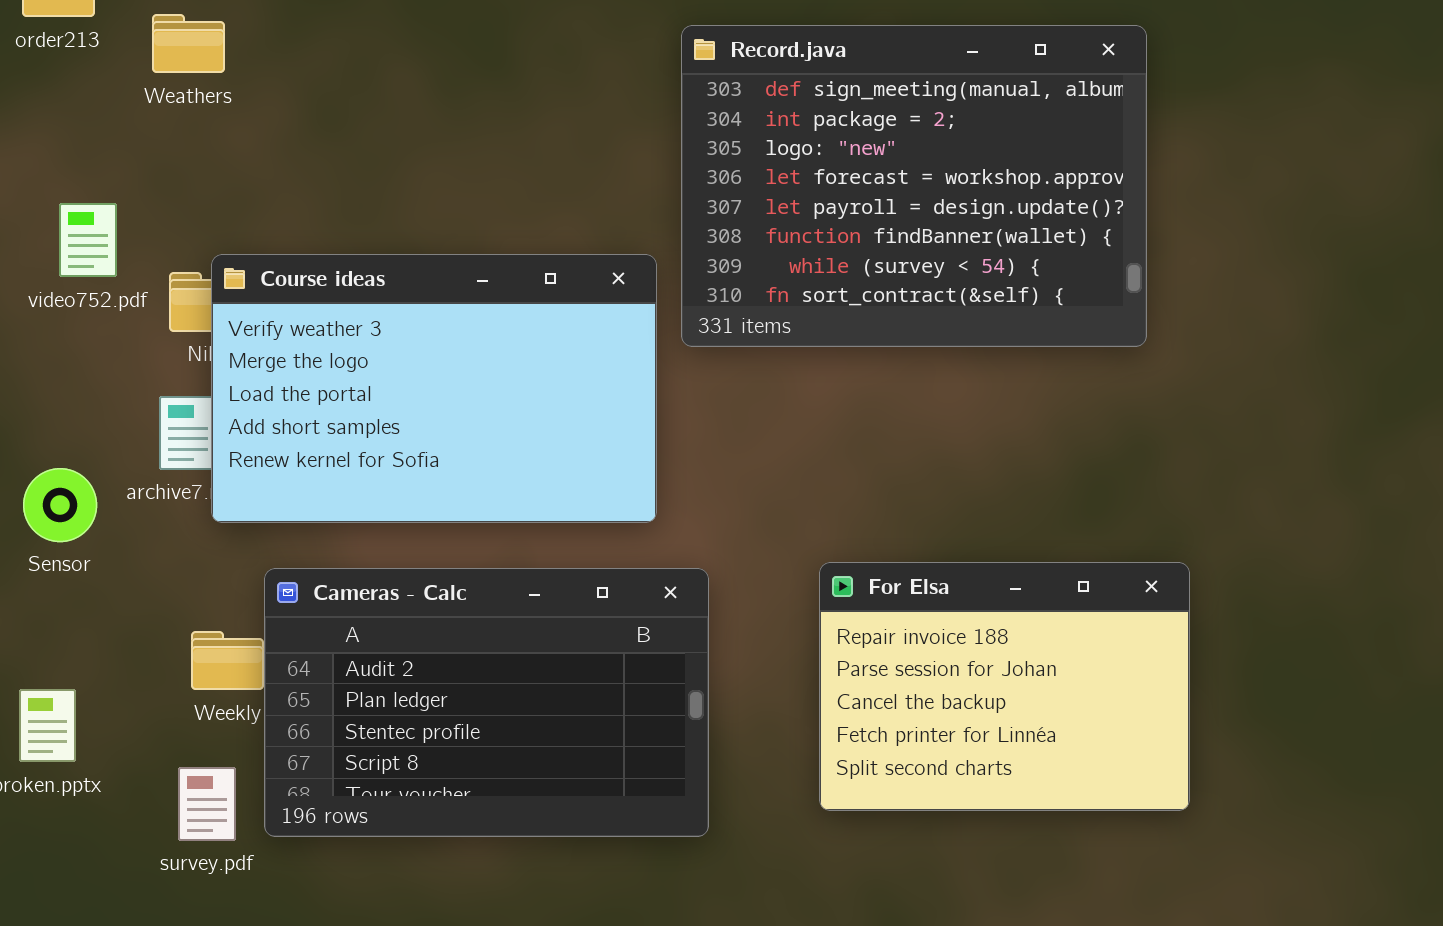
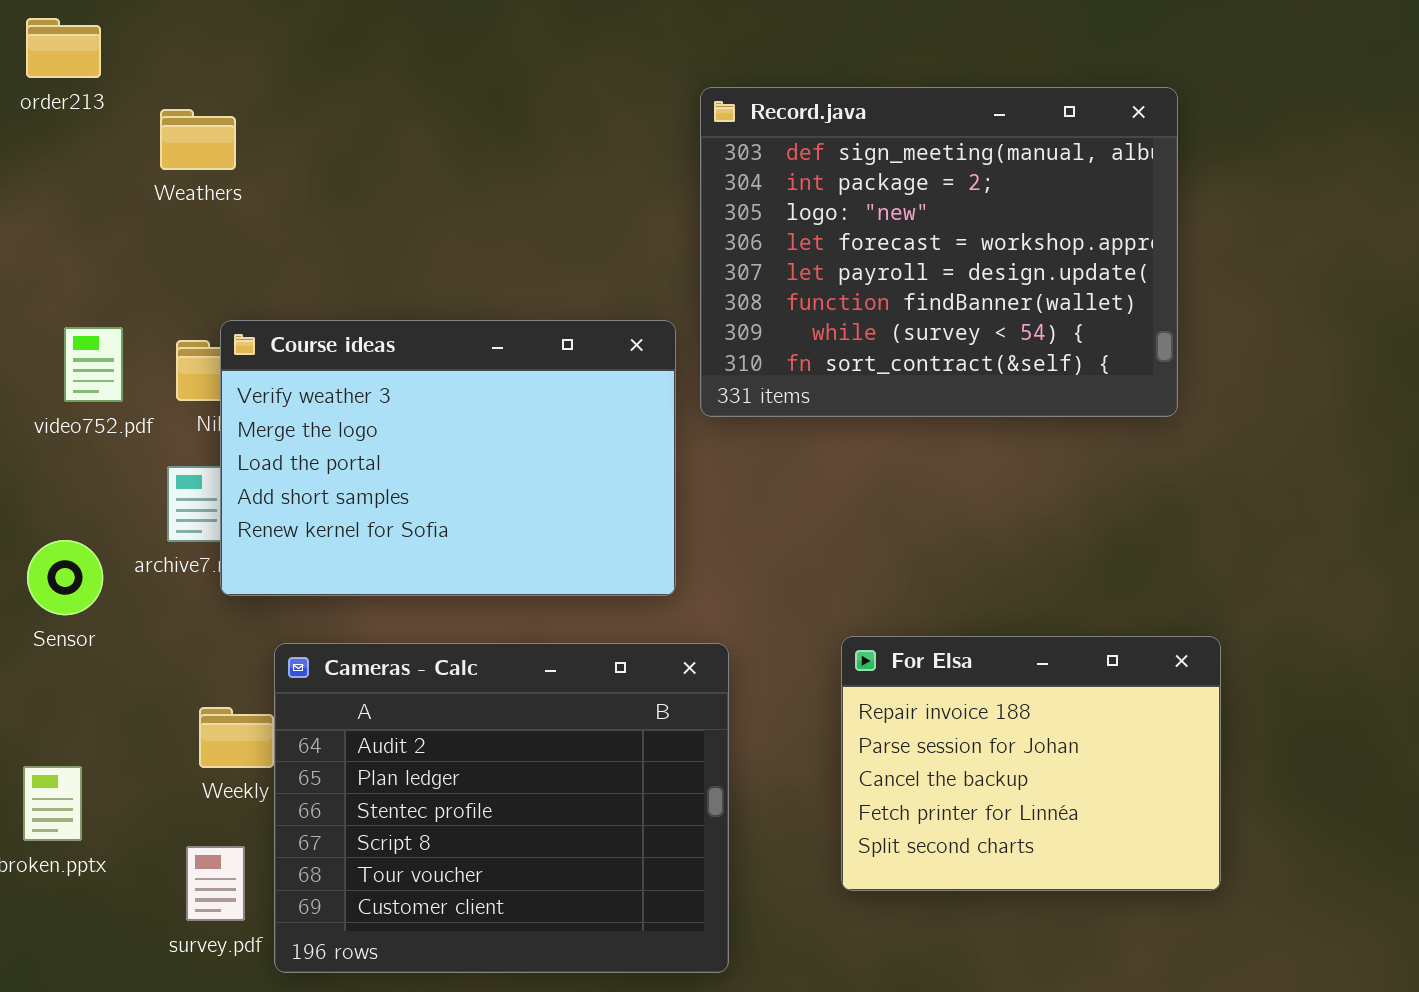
Weathers: [152,14,225,73] -> [160,109,236,170], moved
video752.pdf: [59,203,117,277] -> [64,327,123,402], moved
Cameras - Calc: [264,568,709,837] -> [274,643,729,973], resized

